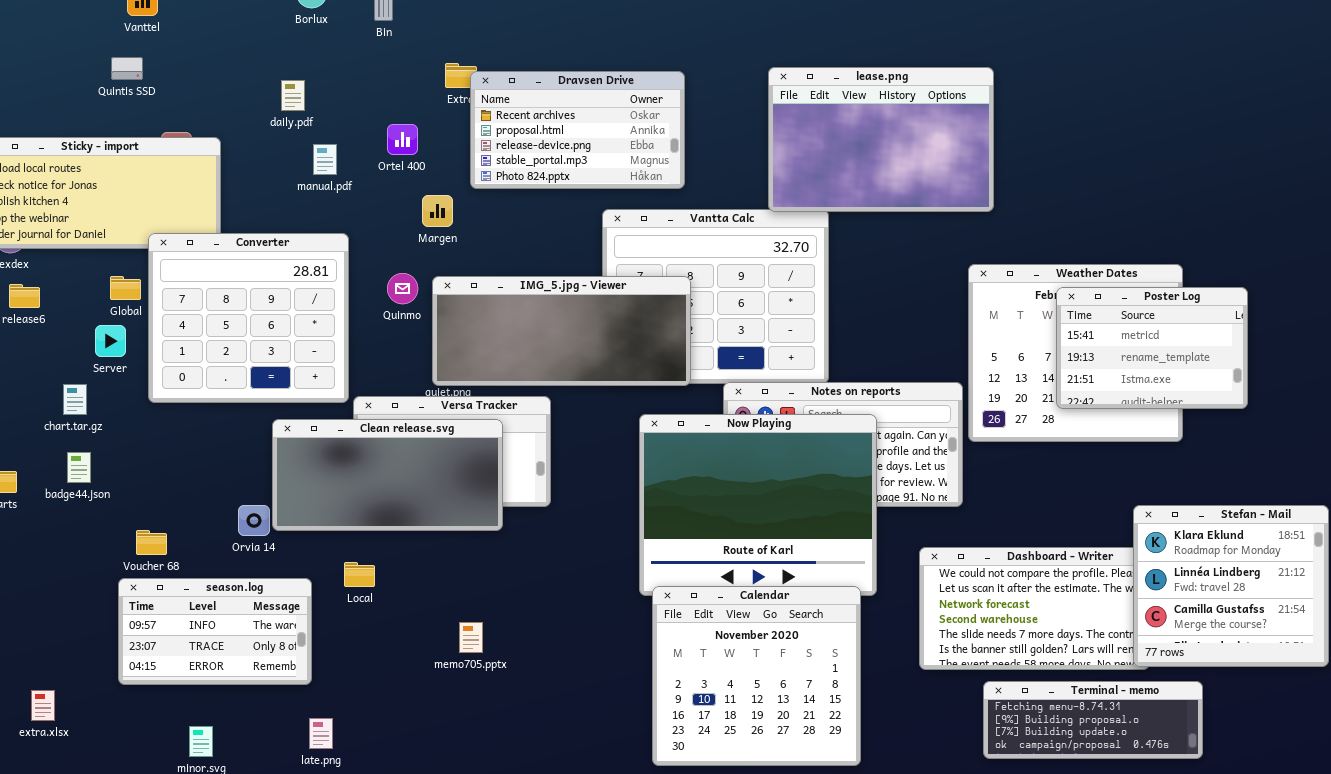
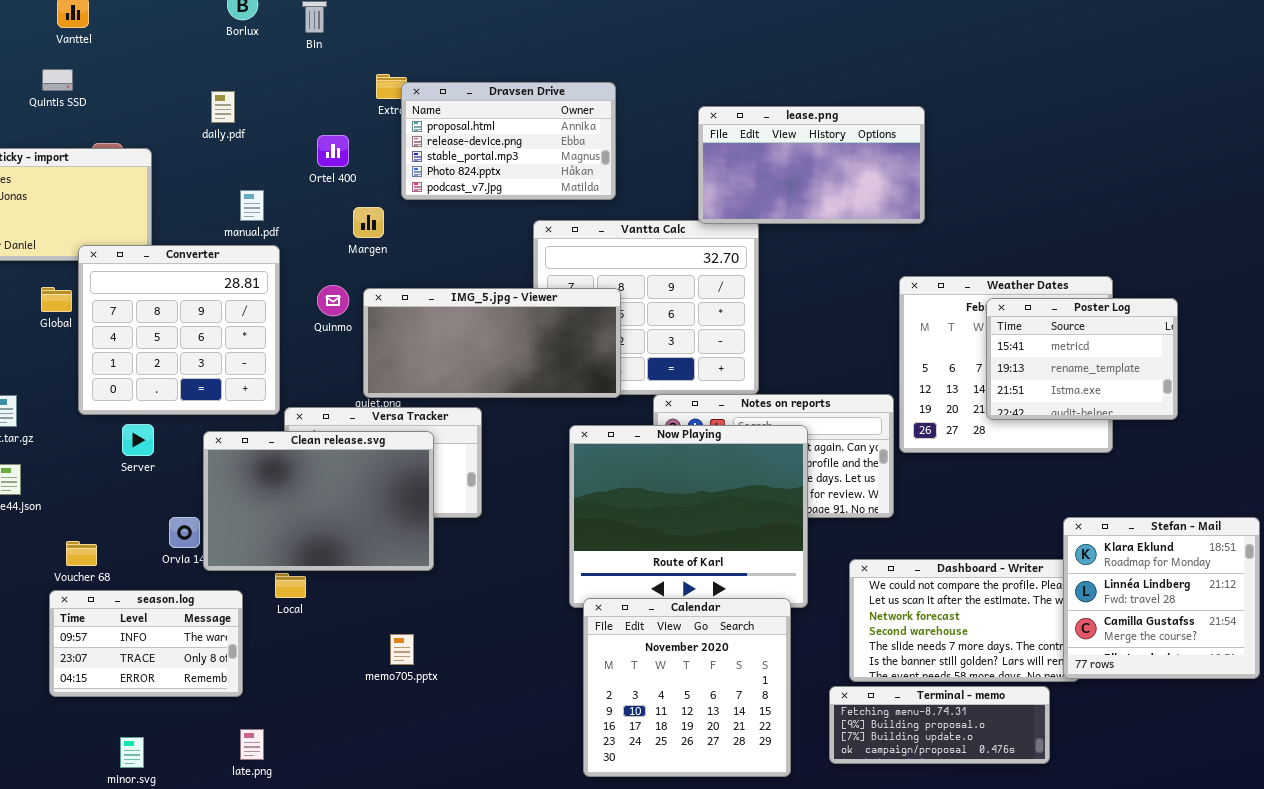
lease.png: [768,67,994,212] -> [698,106,925,224], resized
Dravsen Drive: [470,71,685,189] -> [401,82,616,200], scrolled down 1 row
manual.pdf: [313,144,337,175] -> [240,190,264,221], moved
Server: [95,325,126,357] -> [122,424,154,456], moved
Clean release.svg: [272,419,503,531] -> [203,431,434,571], resized
Terminal - memo: [983,681,1203,759] -> [829,686,1050,764], moved

